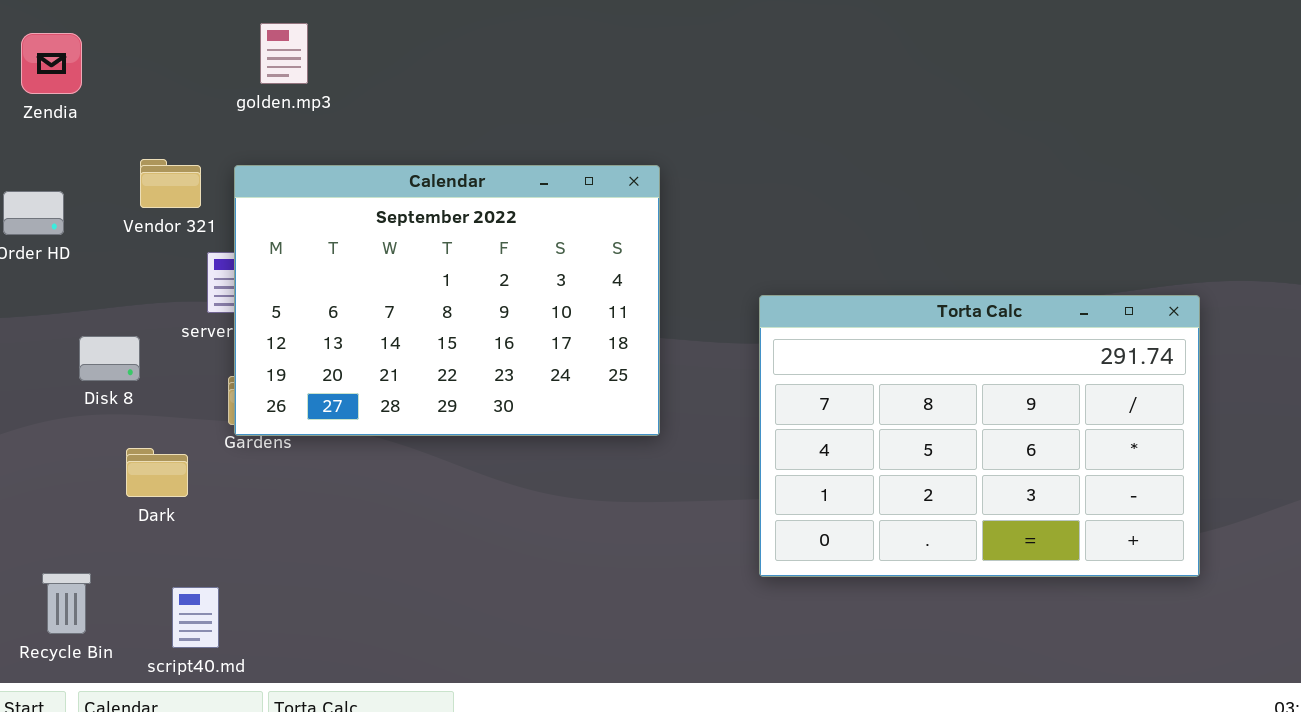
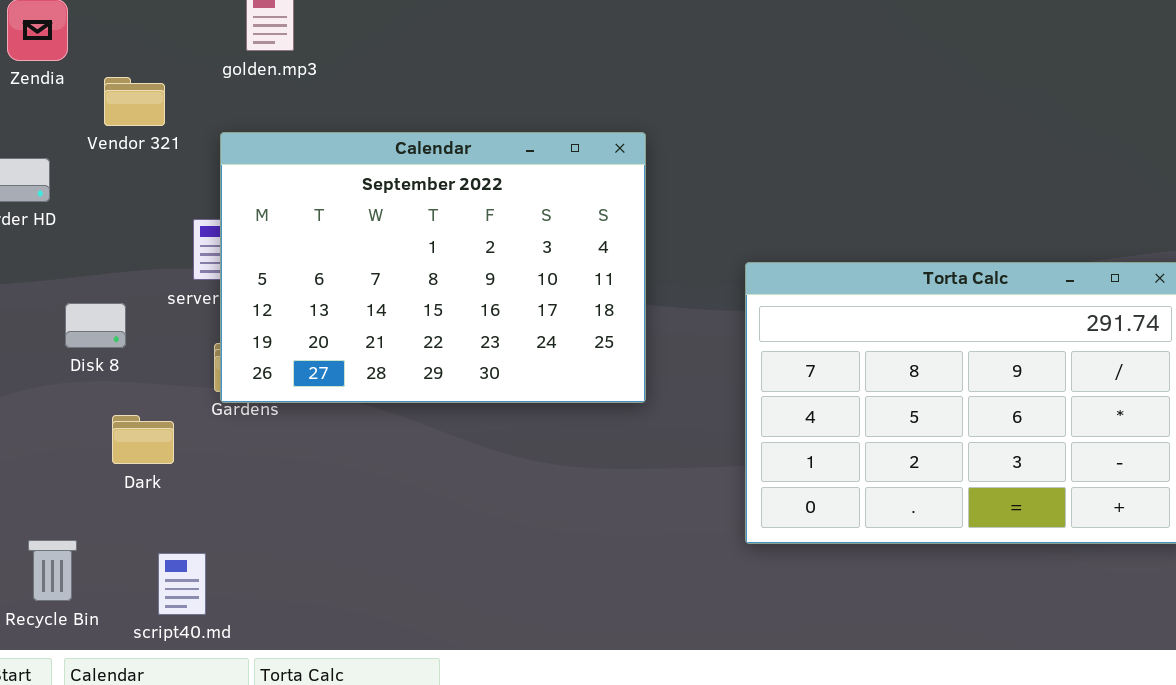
Vendor 321: [140,159,201,208] -> [104,77,165,126], moved

